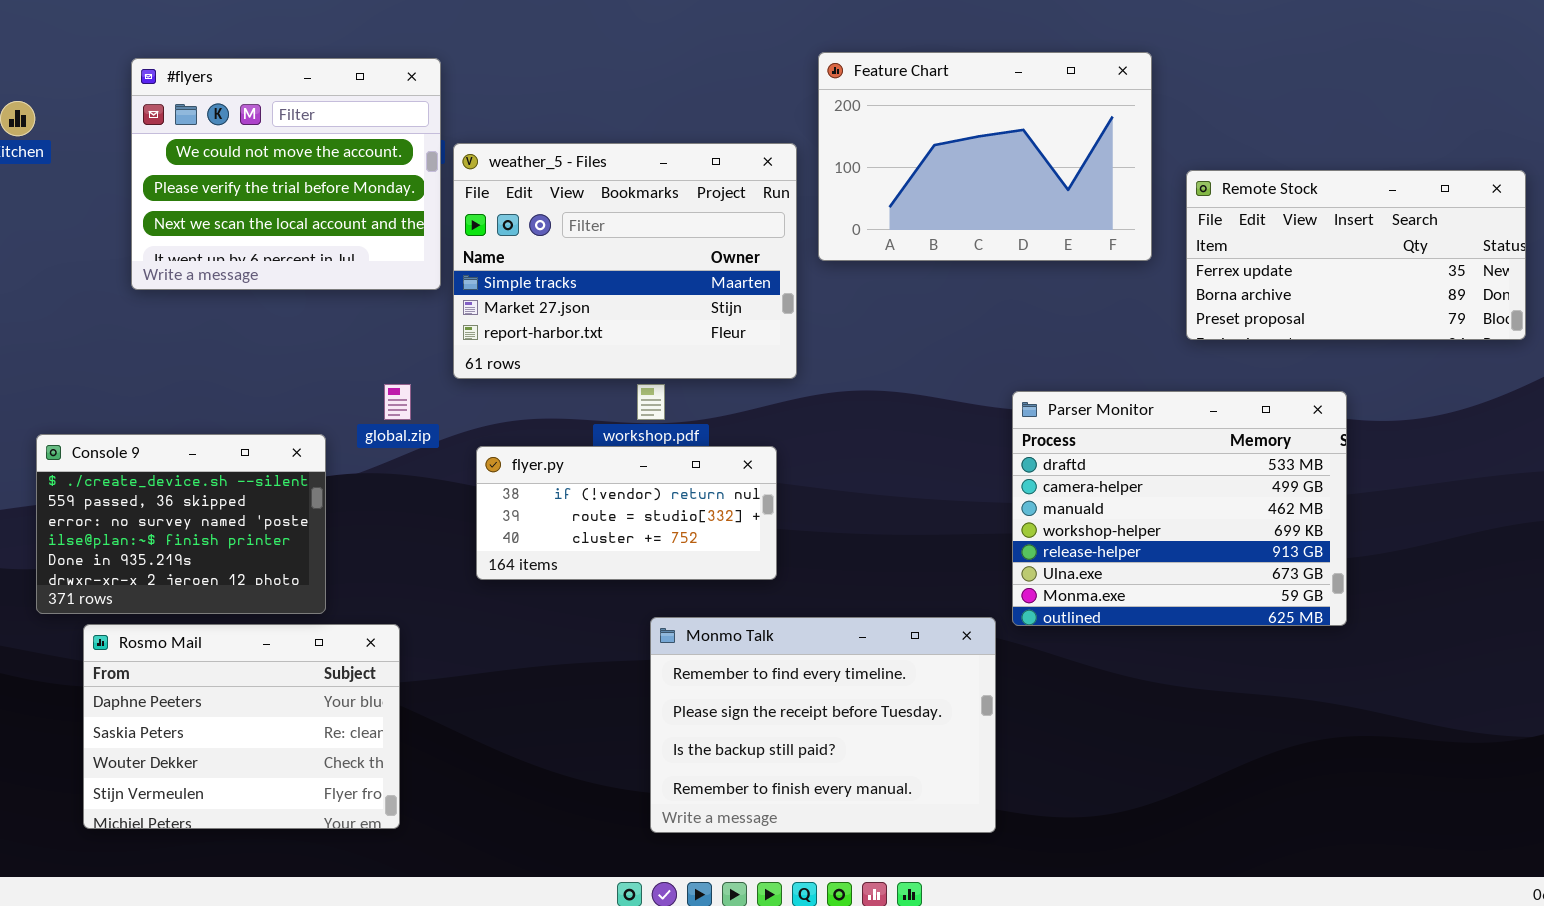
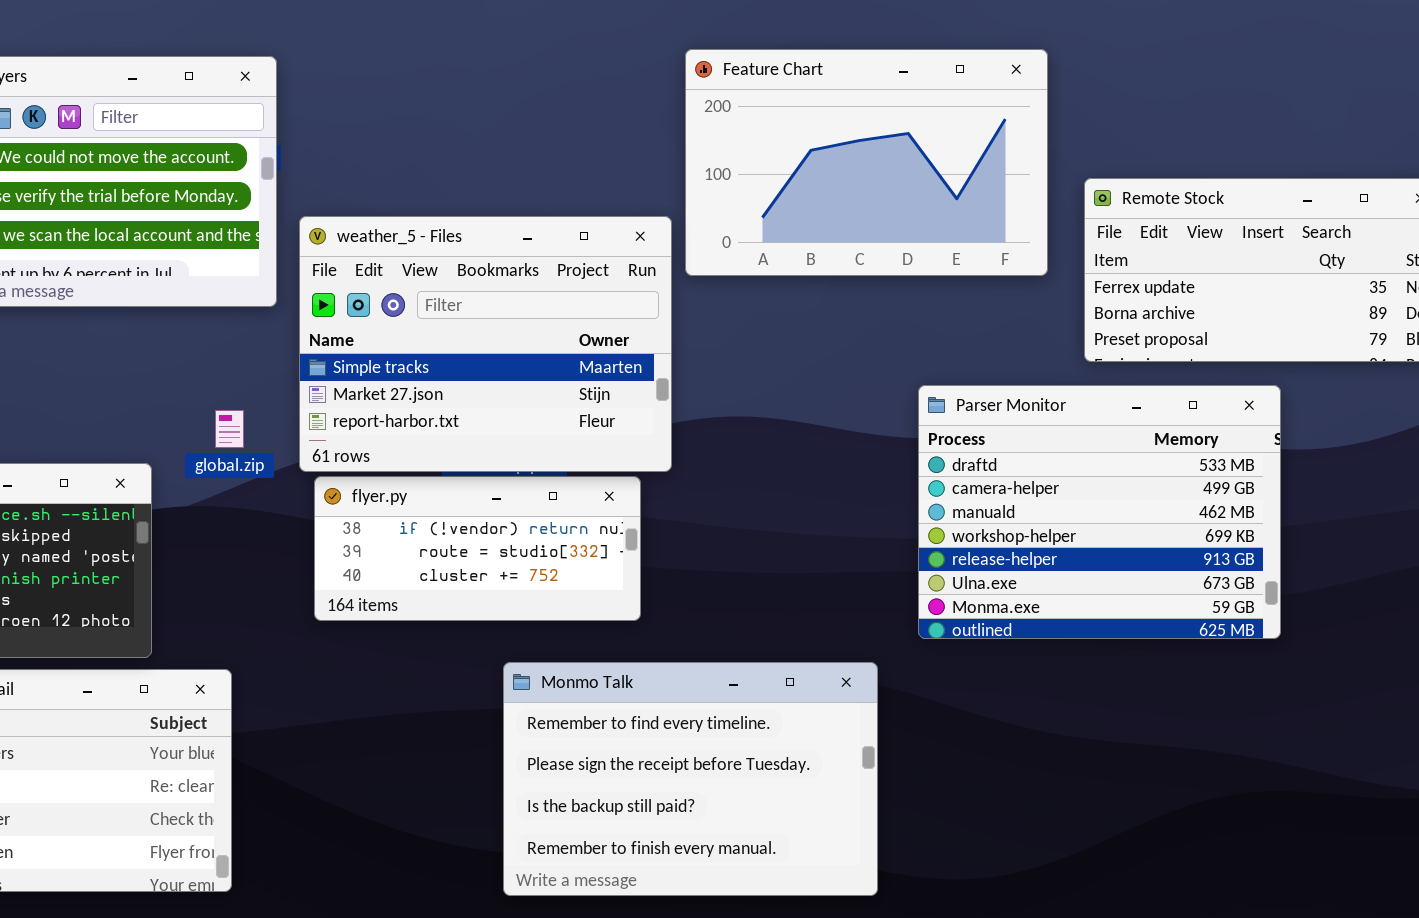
weather_5 - Files: [453,143,797,379] -> [299,216,672,472], moved
Parser Monitor: [1012,391,1347,626] -> [918,385,1281,639], moved

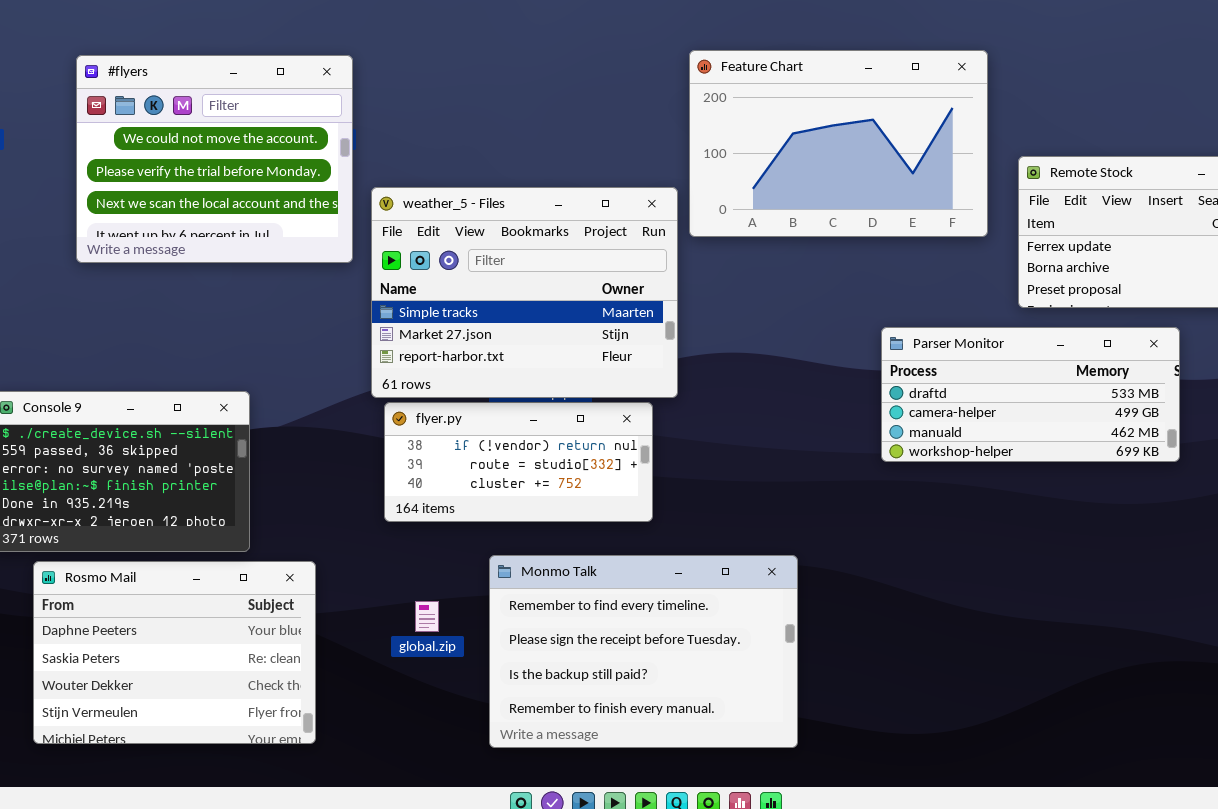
Parser Monitor: [918,385,1281,639] -> [881,327,1180,462], resized
global.zip: [215,410,244,448] -> [415,601,439,632], moved
Monmo Talk: [503,662,878,896] -> [489,555,798,748], moved

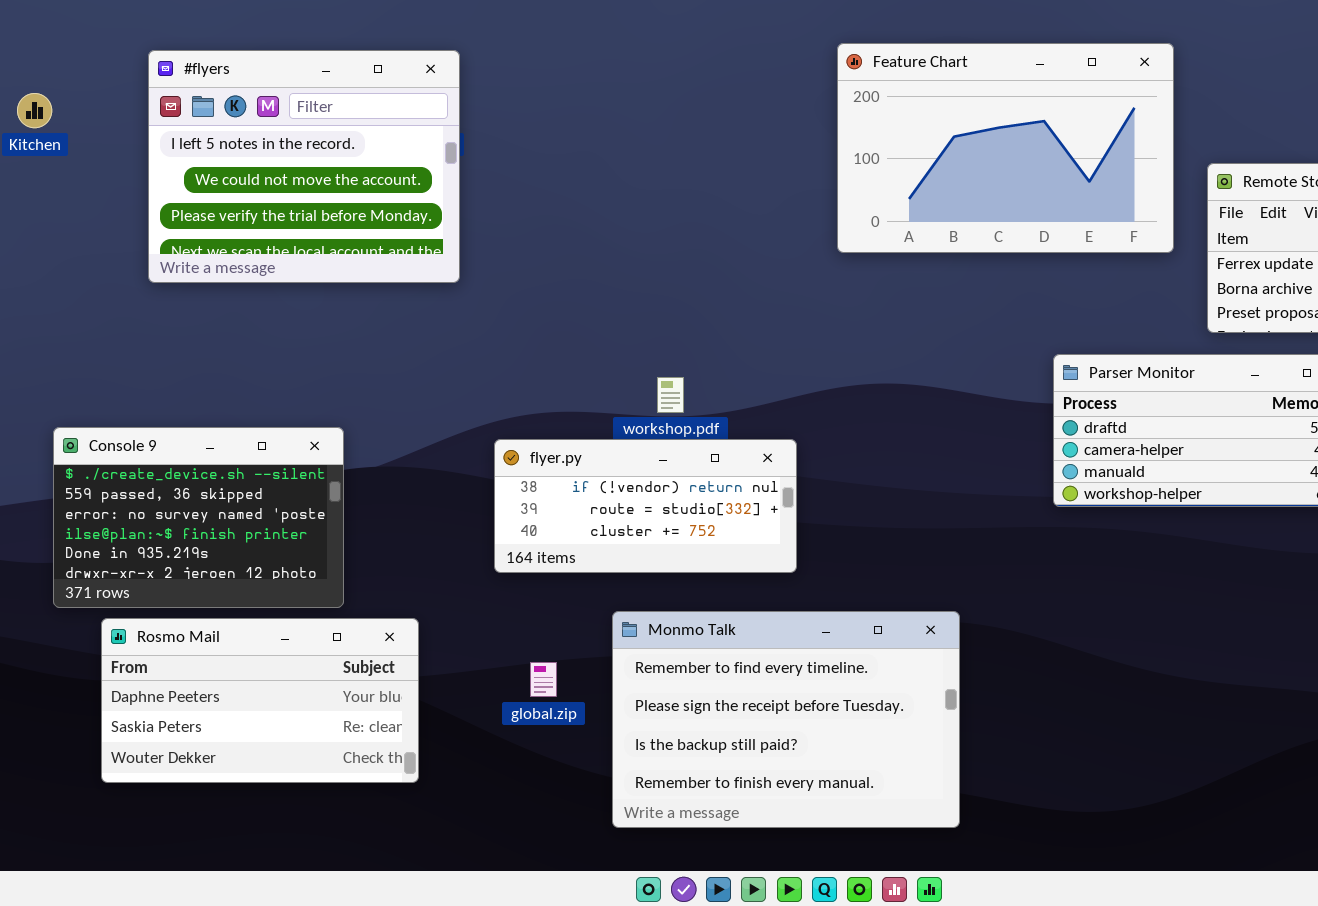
#flyers: [76,55,353,263] -> [148,50,460,283], scrolled up 1 row
weather_5 - Files: [371,187,678,398] -> none, closed
Rosmo Mail: [33,561,316,744] -> [101,618,419,783], resized

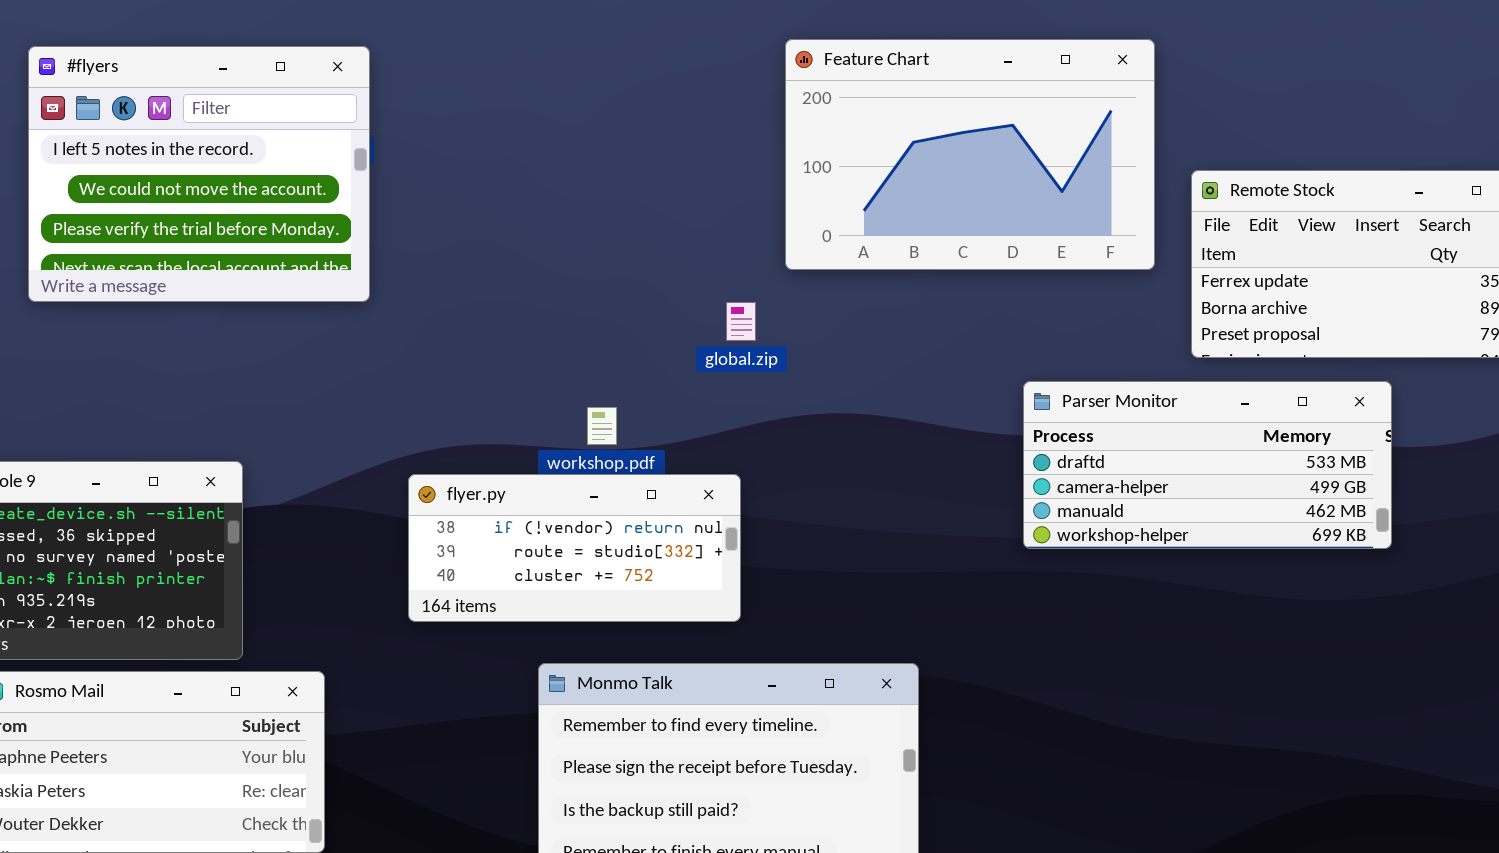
global.zip: [530,662,557,697] -> [726,302,756,341], moved

